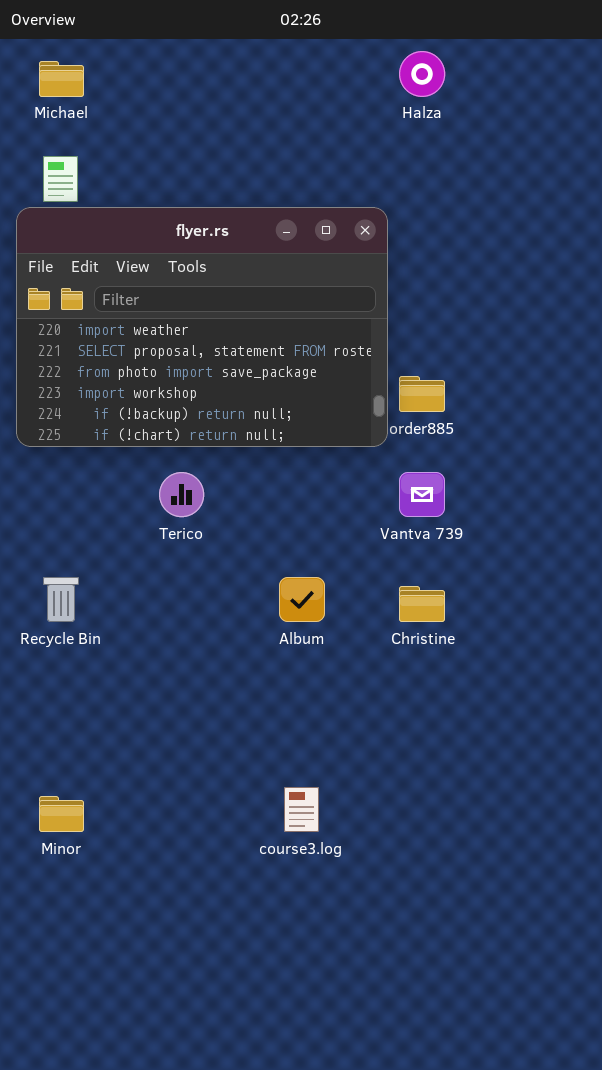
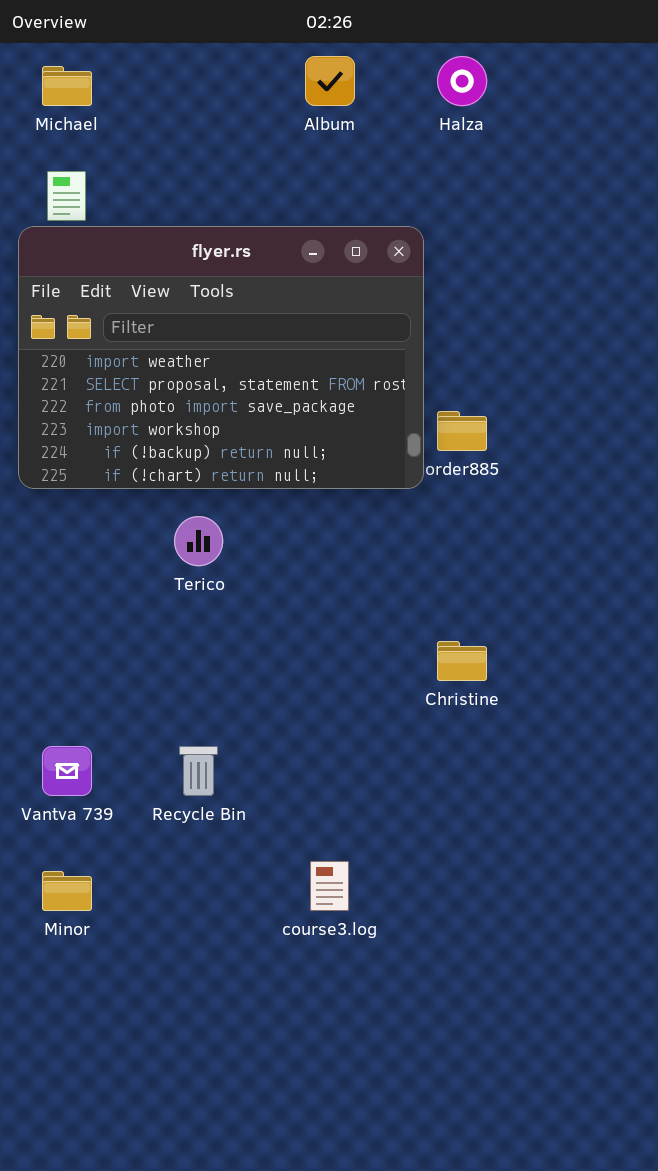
Vantva 739: [399,472,445,517] -> [42,746,92,796], moved
Recycle Bin: [43,577,79,622] -> [179,746,218,796], moved
Album: [279,577,325,622] -> [305,56,355,106], moved

